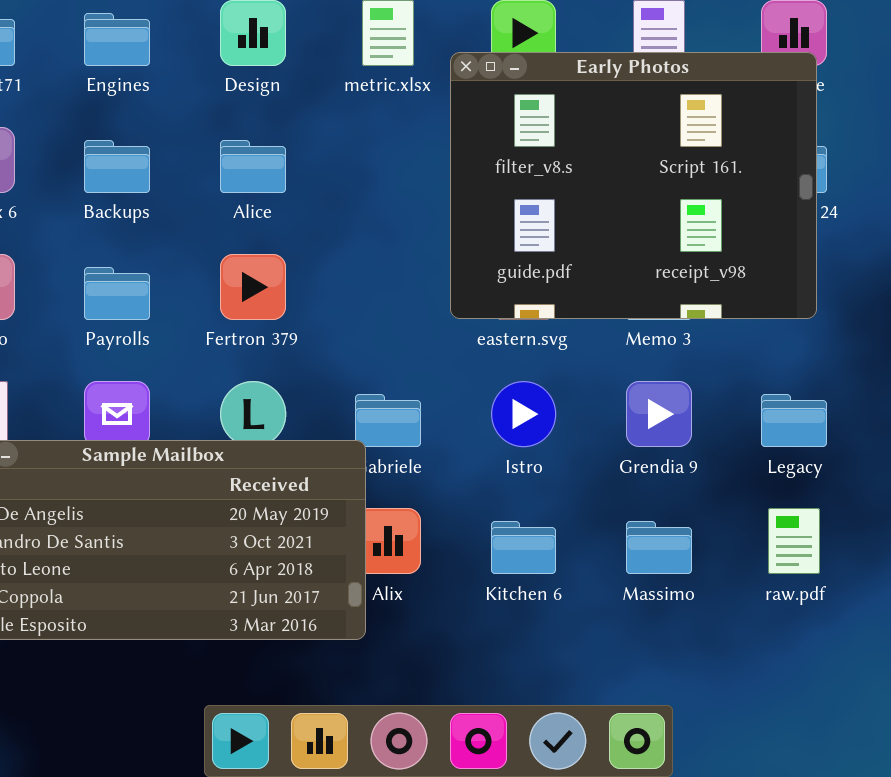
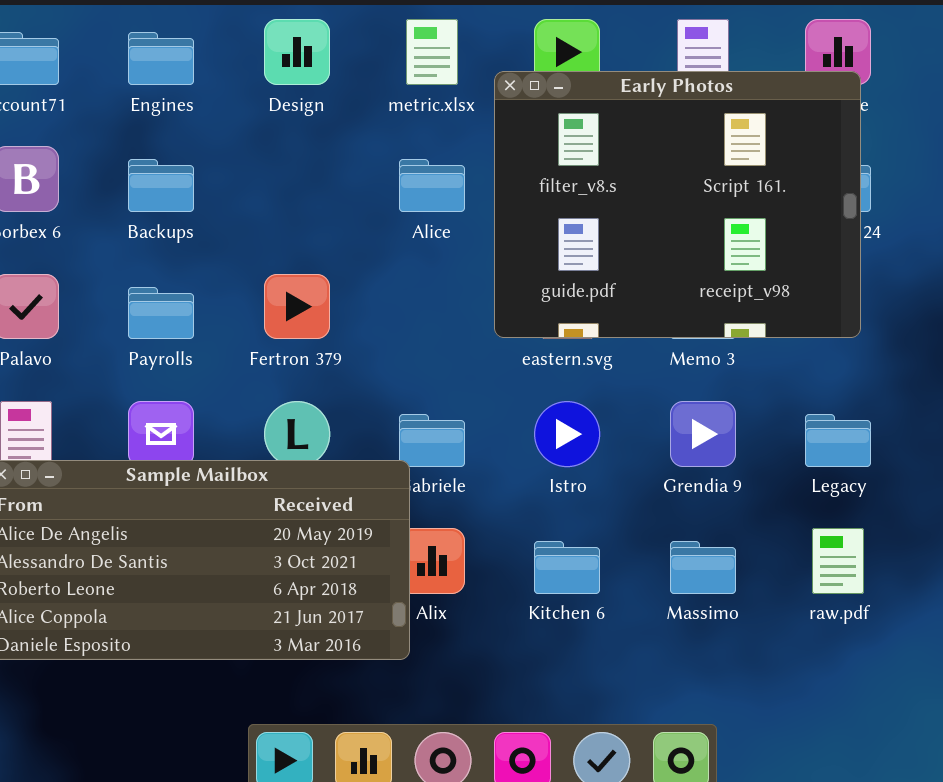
Alice: [220,140,286,193] -> [399,159,465,212], moved

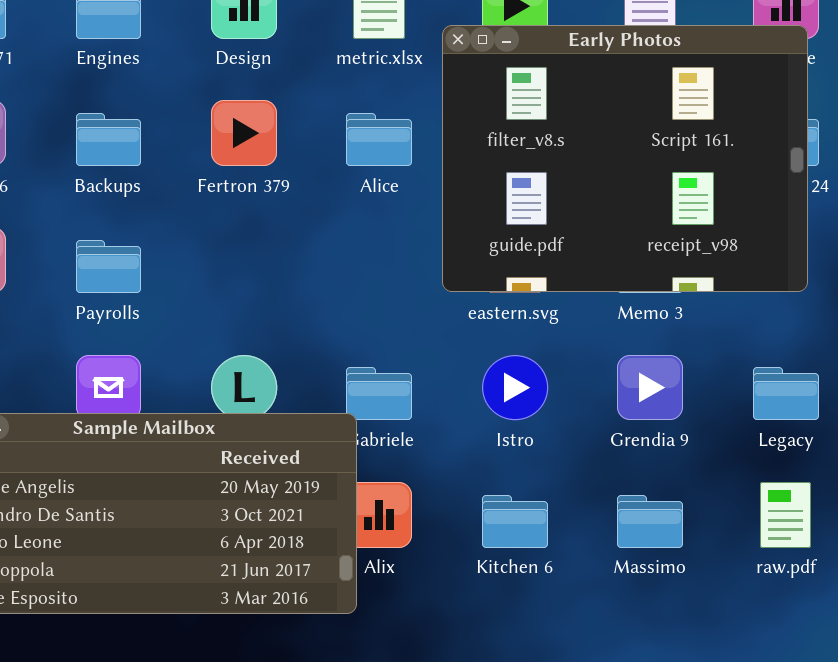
Fertron 379: [264,274,330,339] -> [211,100,277,166], moved

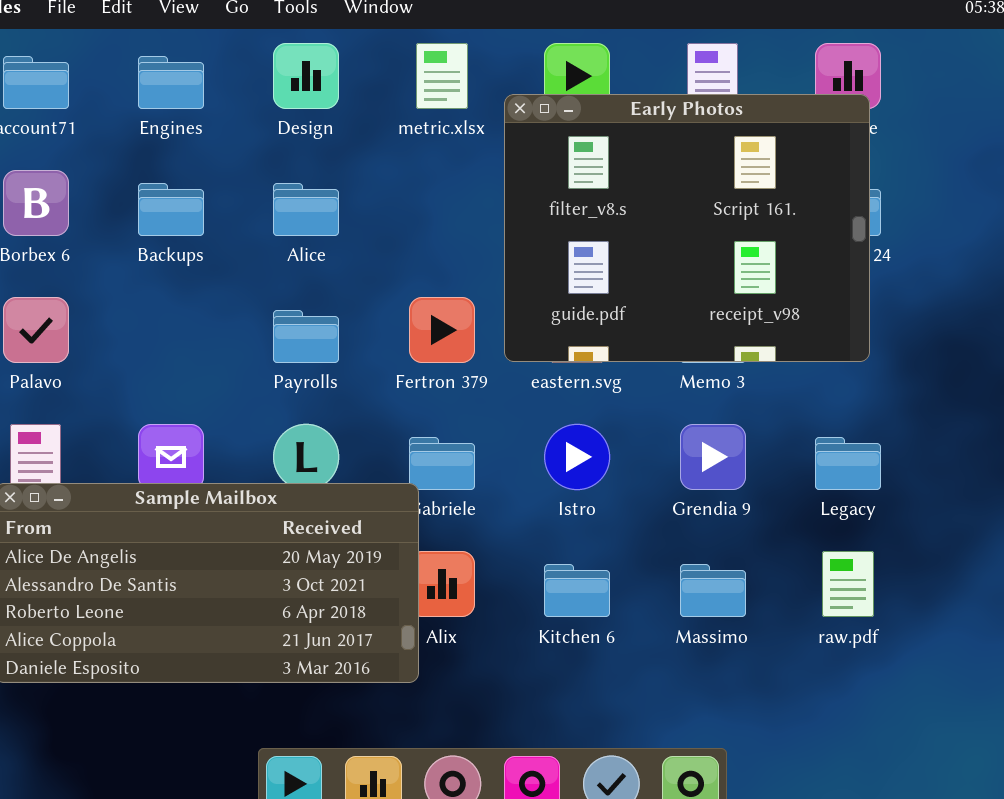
Fertron 379: [211,100,277,166] -> [409,297,475,363], moved
Alice: [346,113,412,166] -> [273,183,339,236], moved
Payrolls: [76,240,141,293] -> [273,310,339,363], moved

